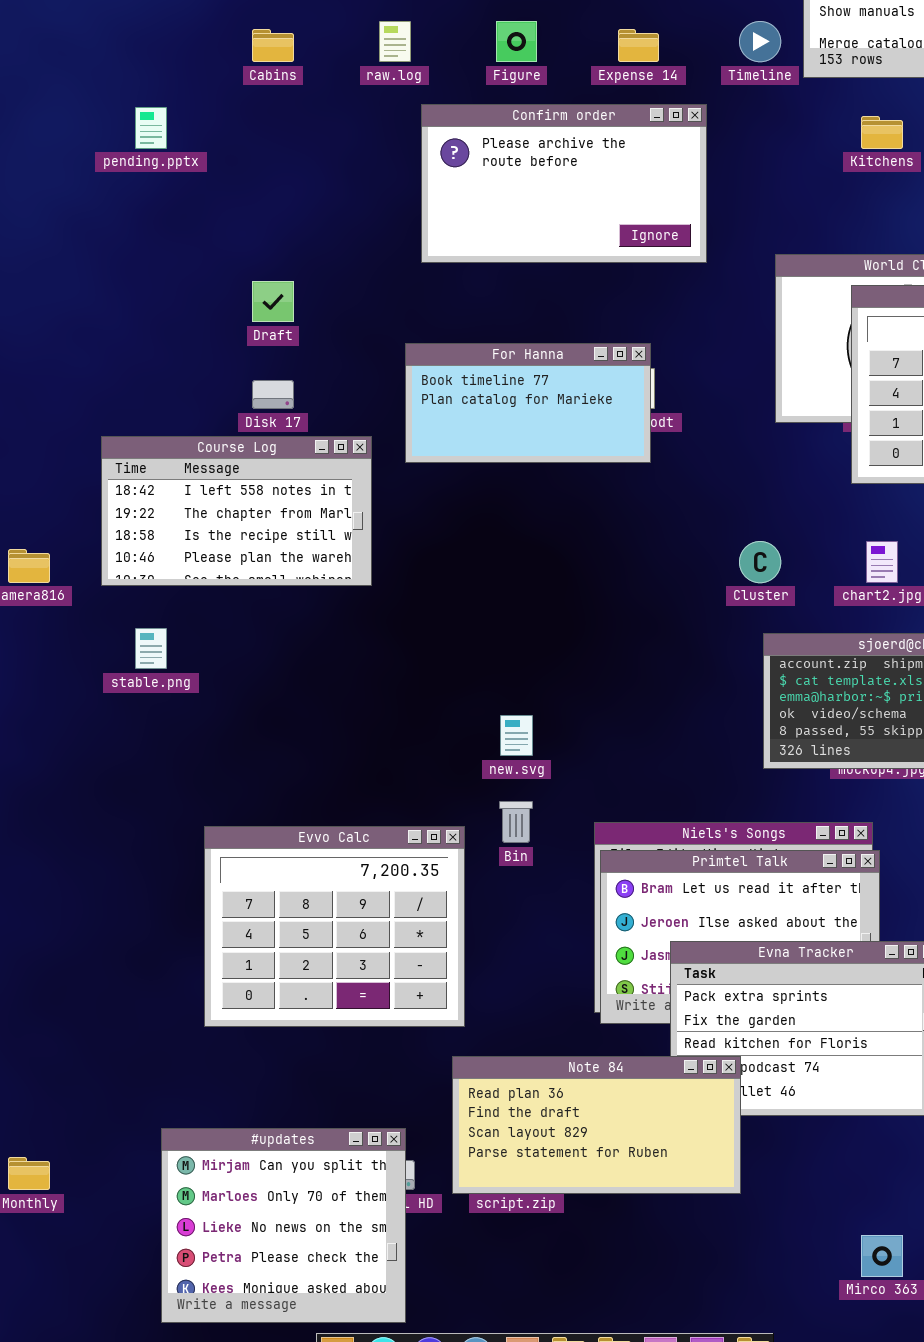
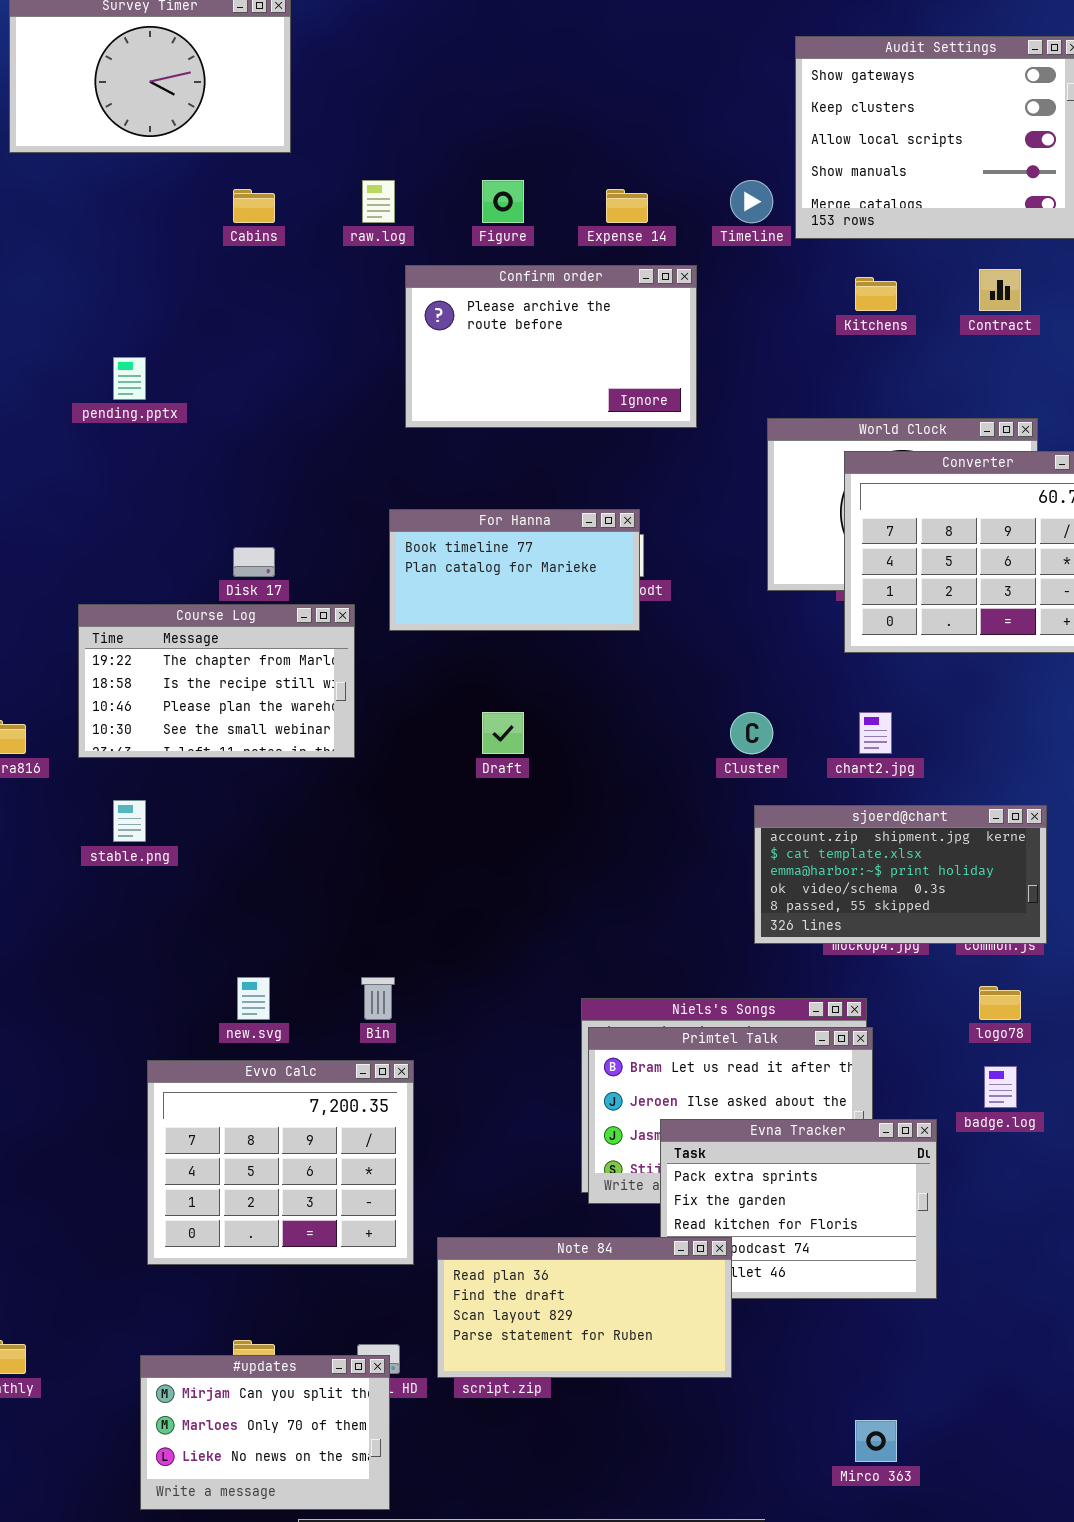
pending.pptx: [135,107,167,149] -> [113,357,146,400], moved
Draft: [252,281,294,322] -> [482,712,524,754], moved
Course Log: [101,436,372,586] -> [78,604,355,758], scrolled down 1 row
new.svg: [500,715,533,756] -> [237,977,270,1020], moved
Bin: [499,801,533,843] -> [361,977,395,1020], moved
Evvo Calc: [204,826,465,1027] -> [147,1060,414,1265], moved
#updates: [161,1128,406,1323] -> [140,1355,390,1510], resized

